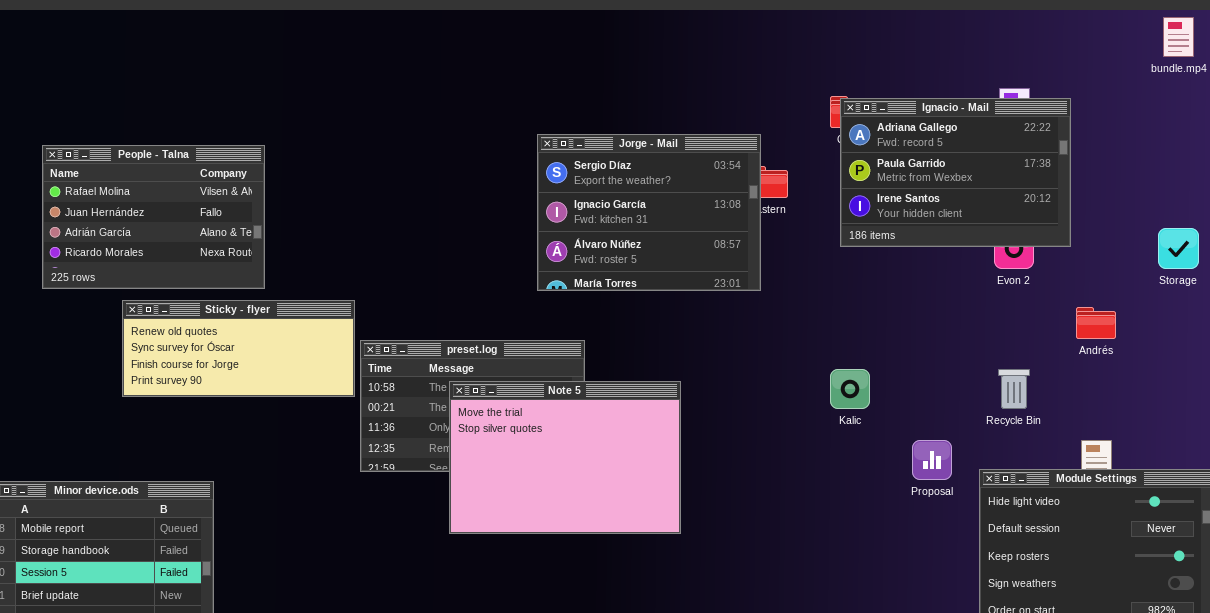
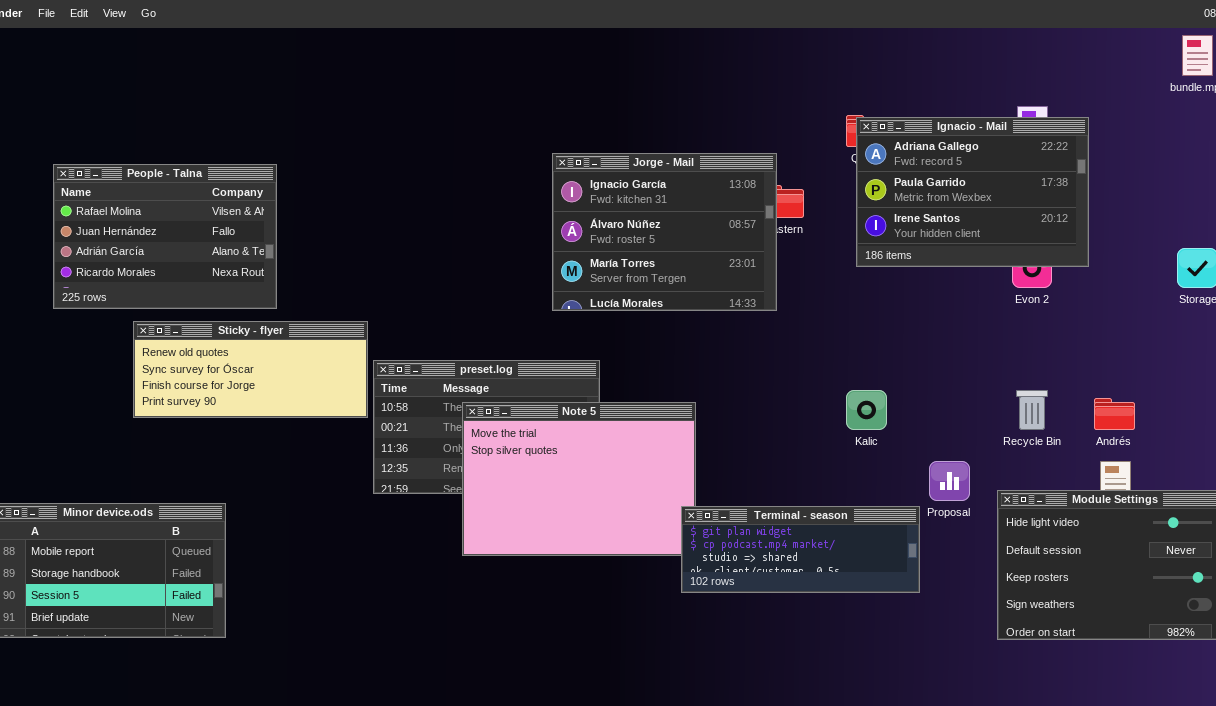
Jorge - Mail: [537,134,761,291] -> [552,153,777,311], scrolled down 1 row
Andrés: [1076,307,1116,339] -> [1094,398,1135,430], moved
Terminal - season: none -> [681,506,920,593], opened

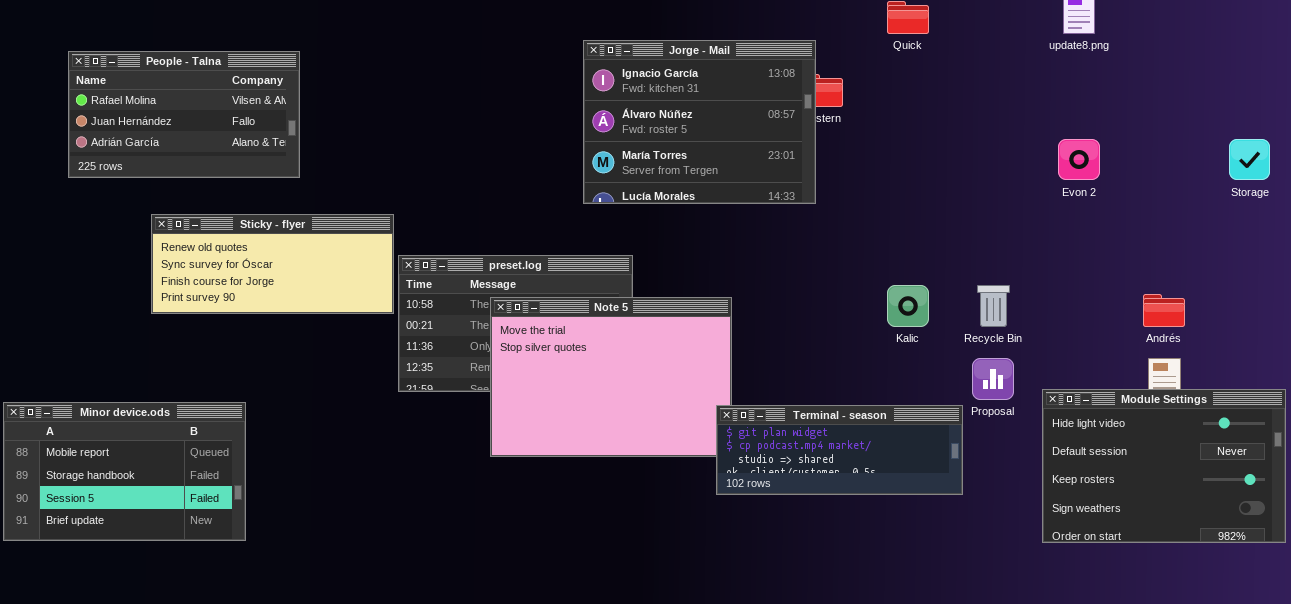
Ignacio - Mail: [856,117,1089,267] -> none, closed
People - Talna: [53,164,277,309] -> [68,51,300,178], resized
Recycle Bin: [1016,390,1048,430] -> [977,285,1010,327], moved

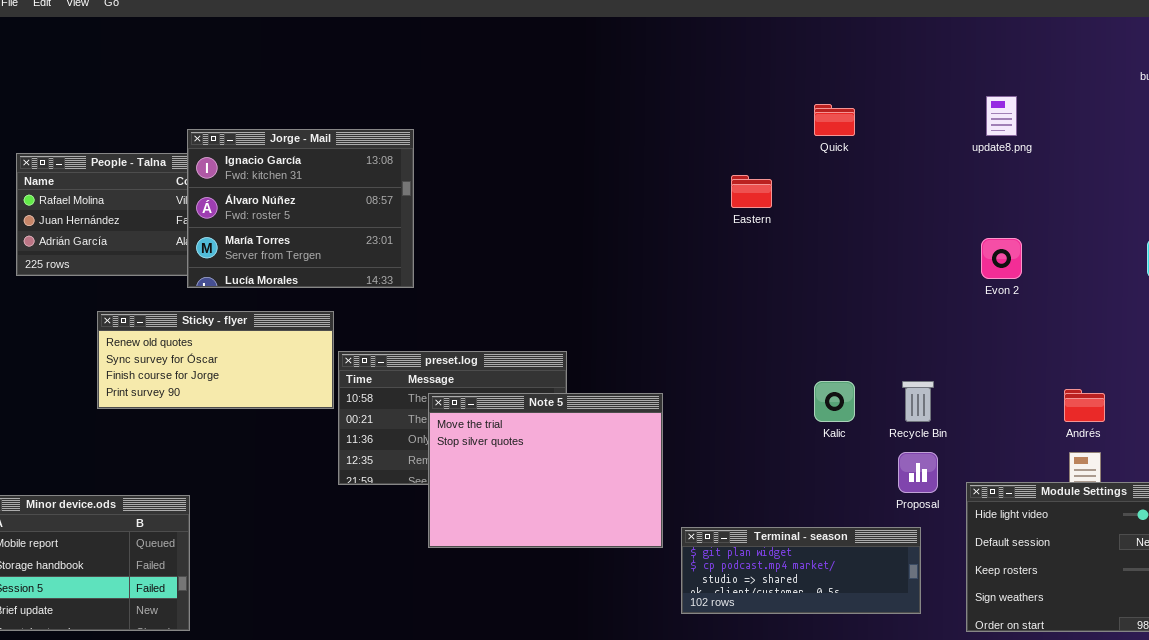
Jorge - Mail: [583,40,816,204] -> [187,129,414,288], moved
Terminal - season: [716,405,963,495] -> [681,527,921,614], moved

